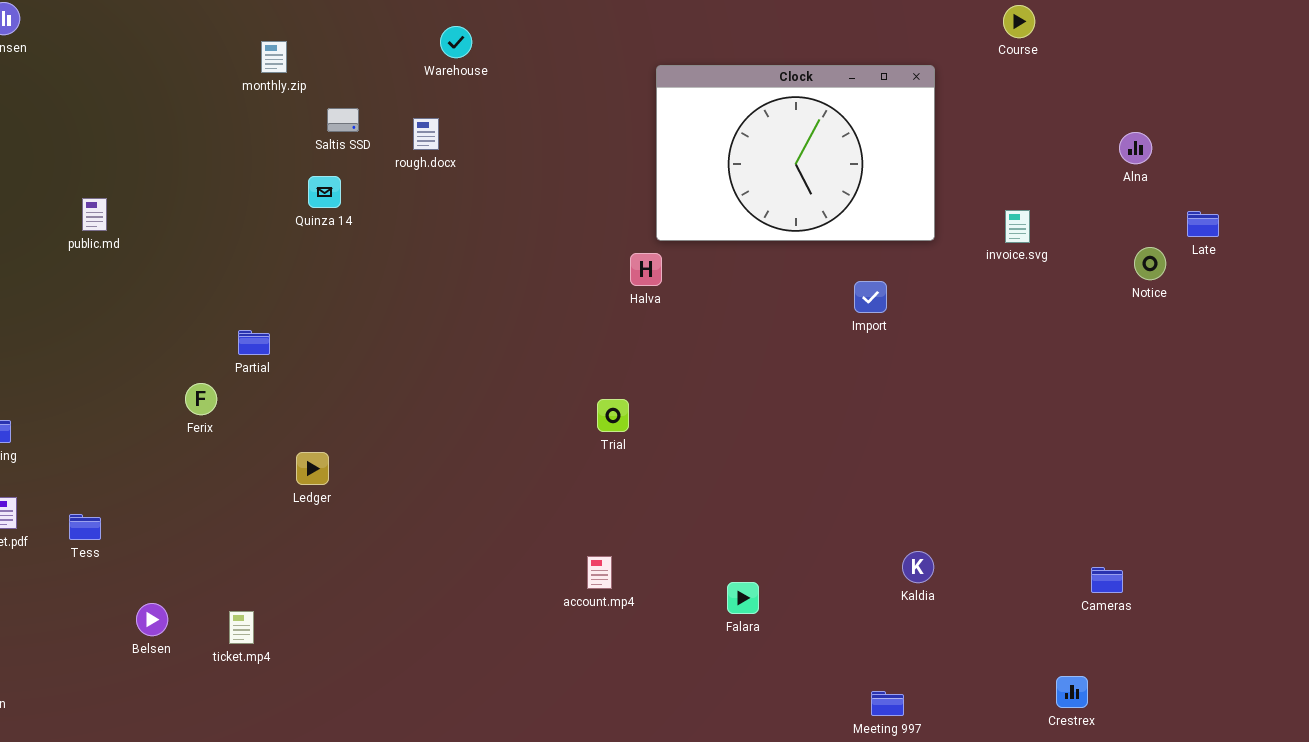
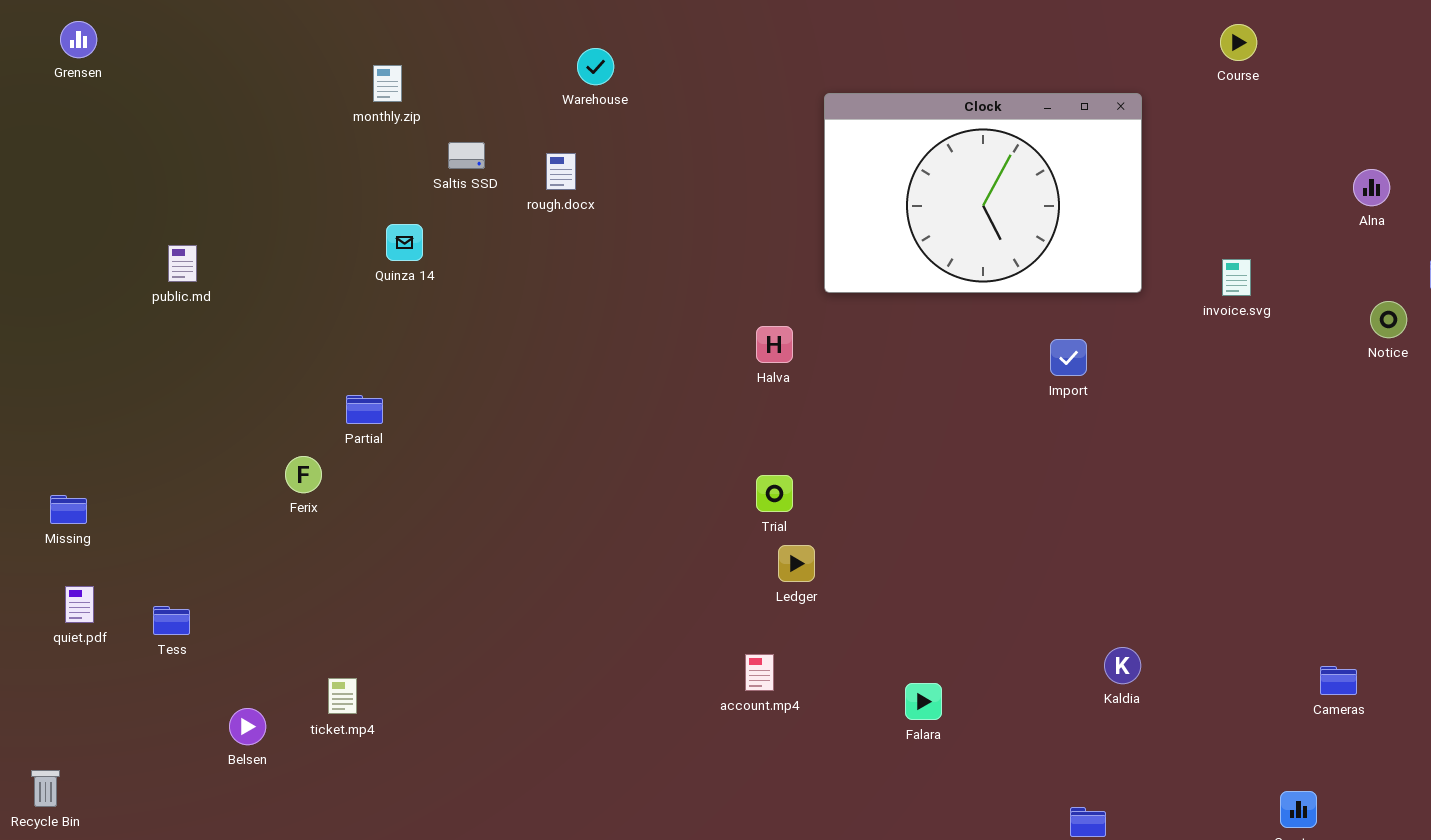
Quinza 14: [308,176,341,208] -> [386,224,423,261], moved
Halva: [630,253,662,286] -> [756,326,793,363], moved
Ledger: [296,452,329,485] -> [778,545,815,582], moved
ticket.mp4: [229,611,254,644] -> [328,678,357,714], moved

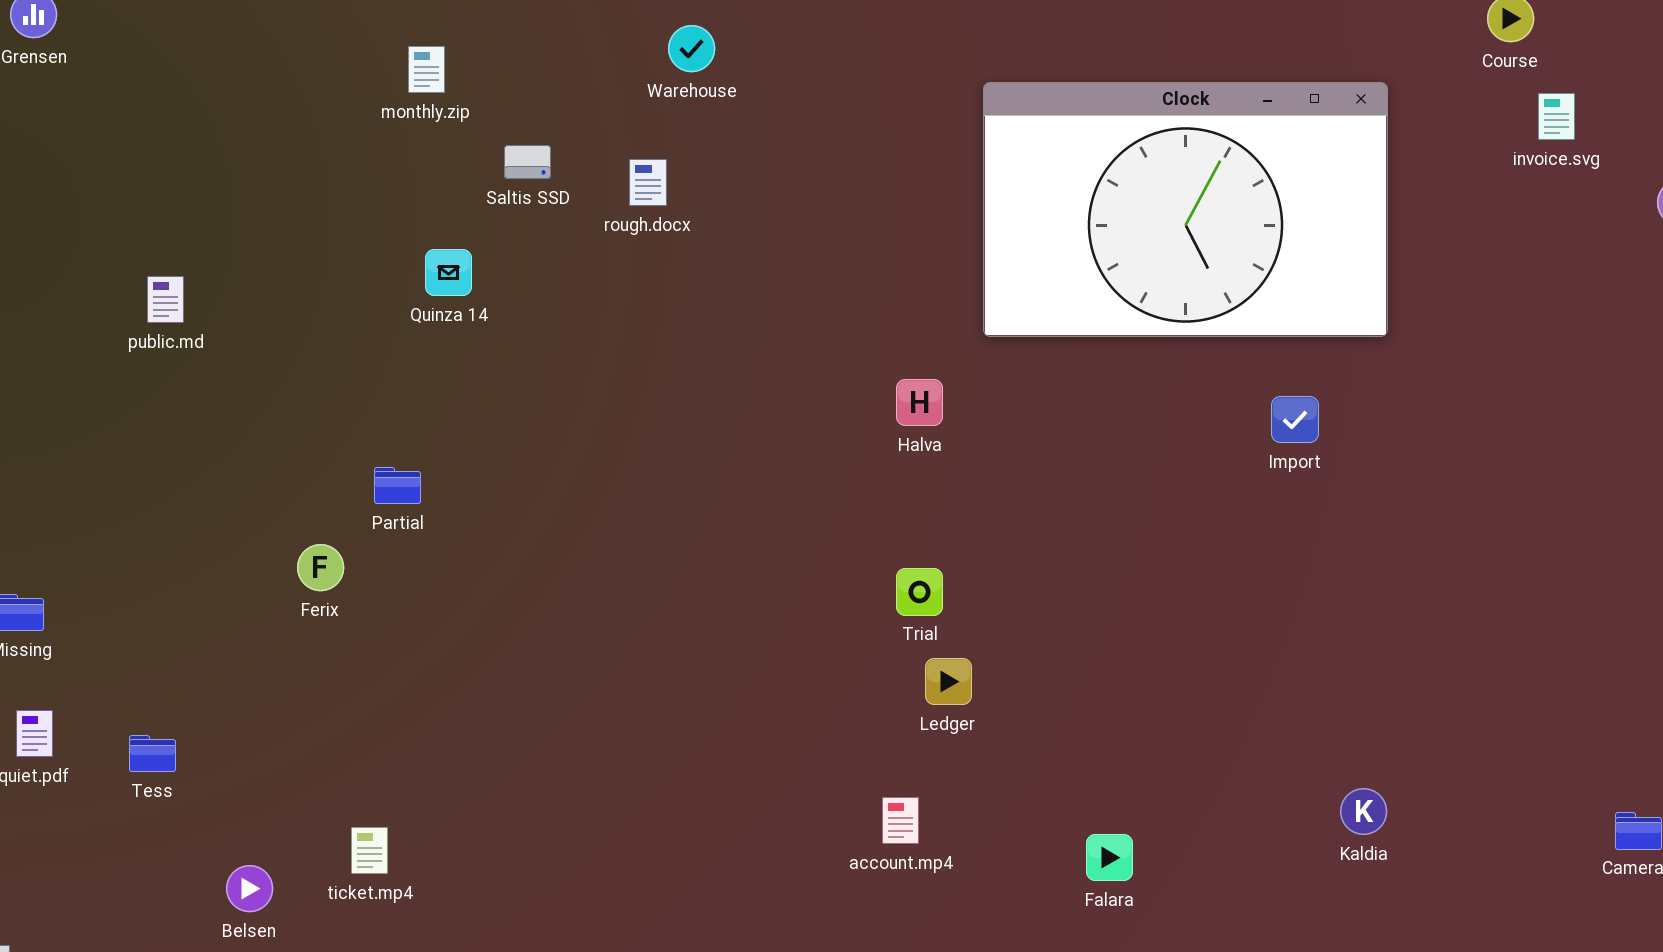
invoice.svg: [1222,259,1251,296] -> [1538,93,1575,140], moved

